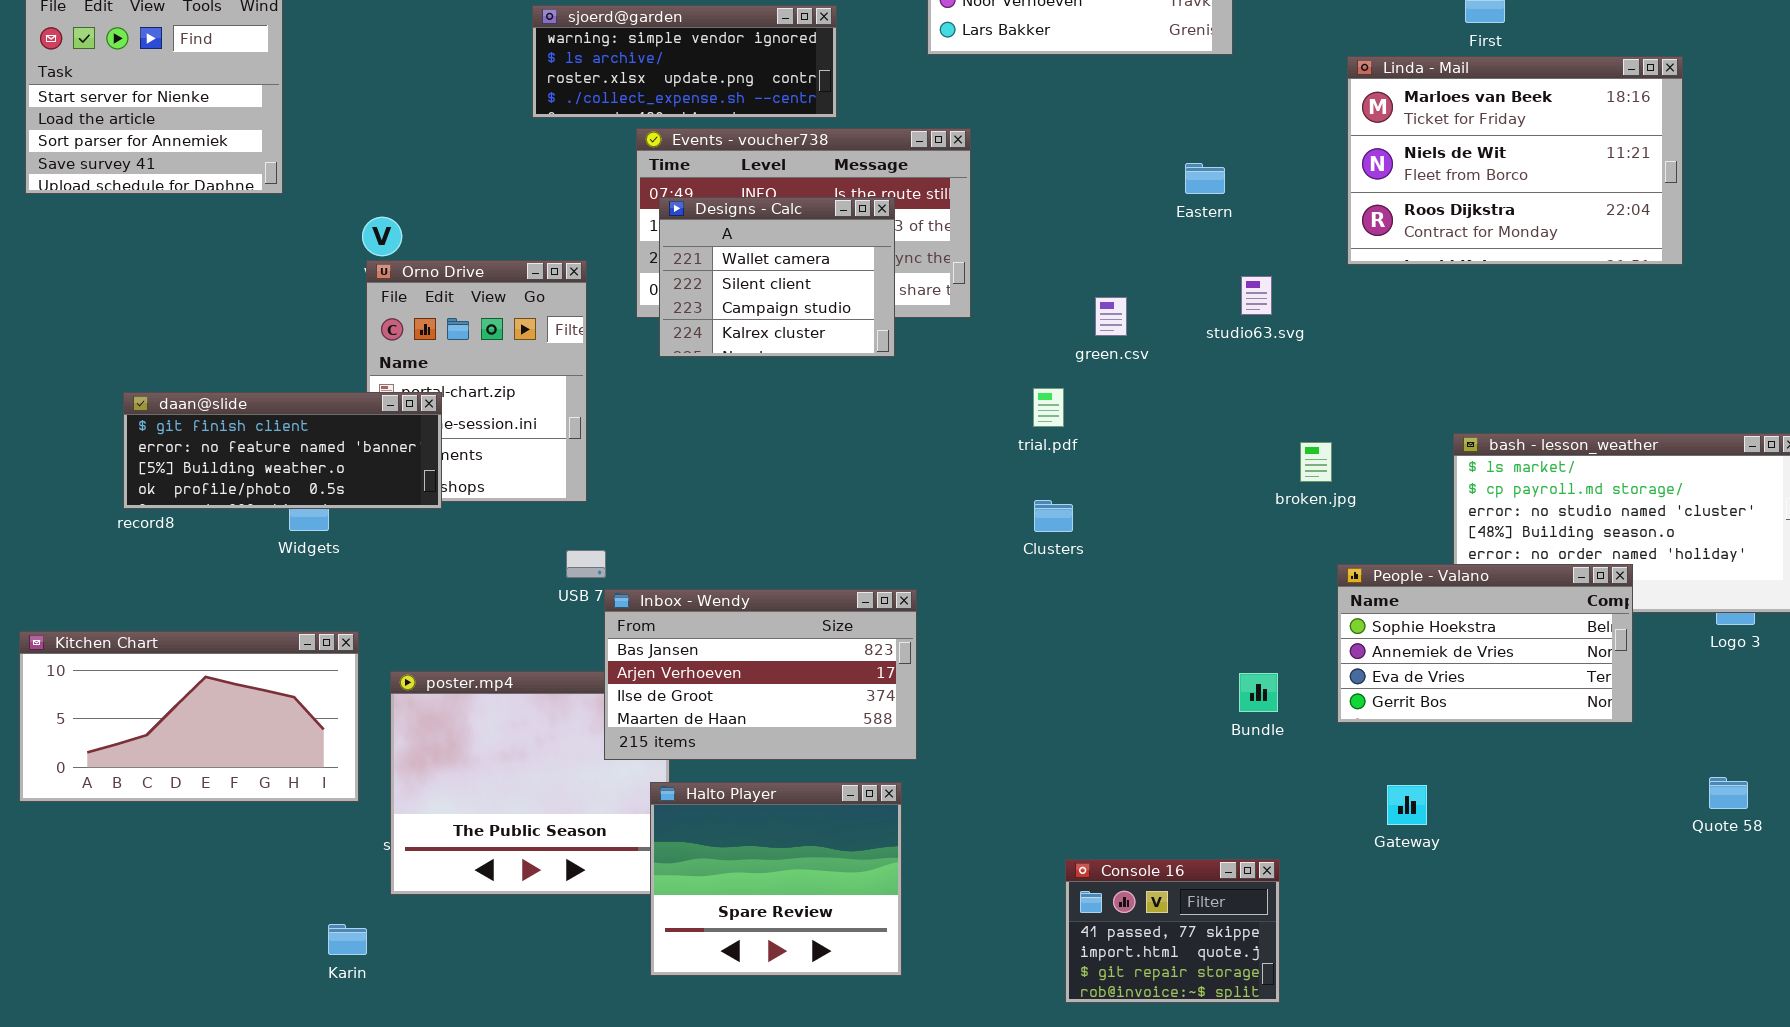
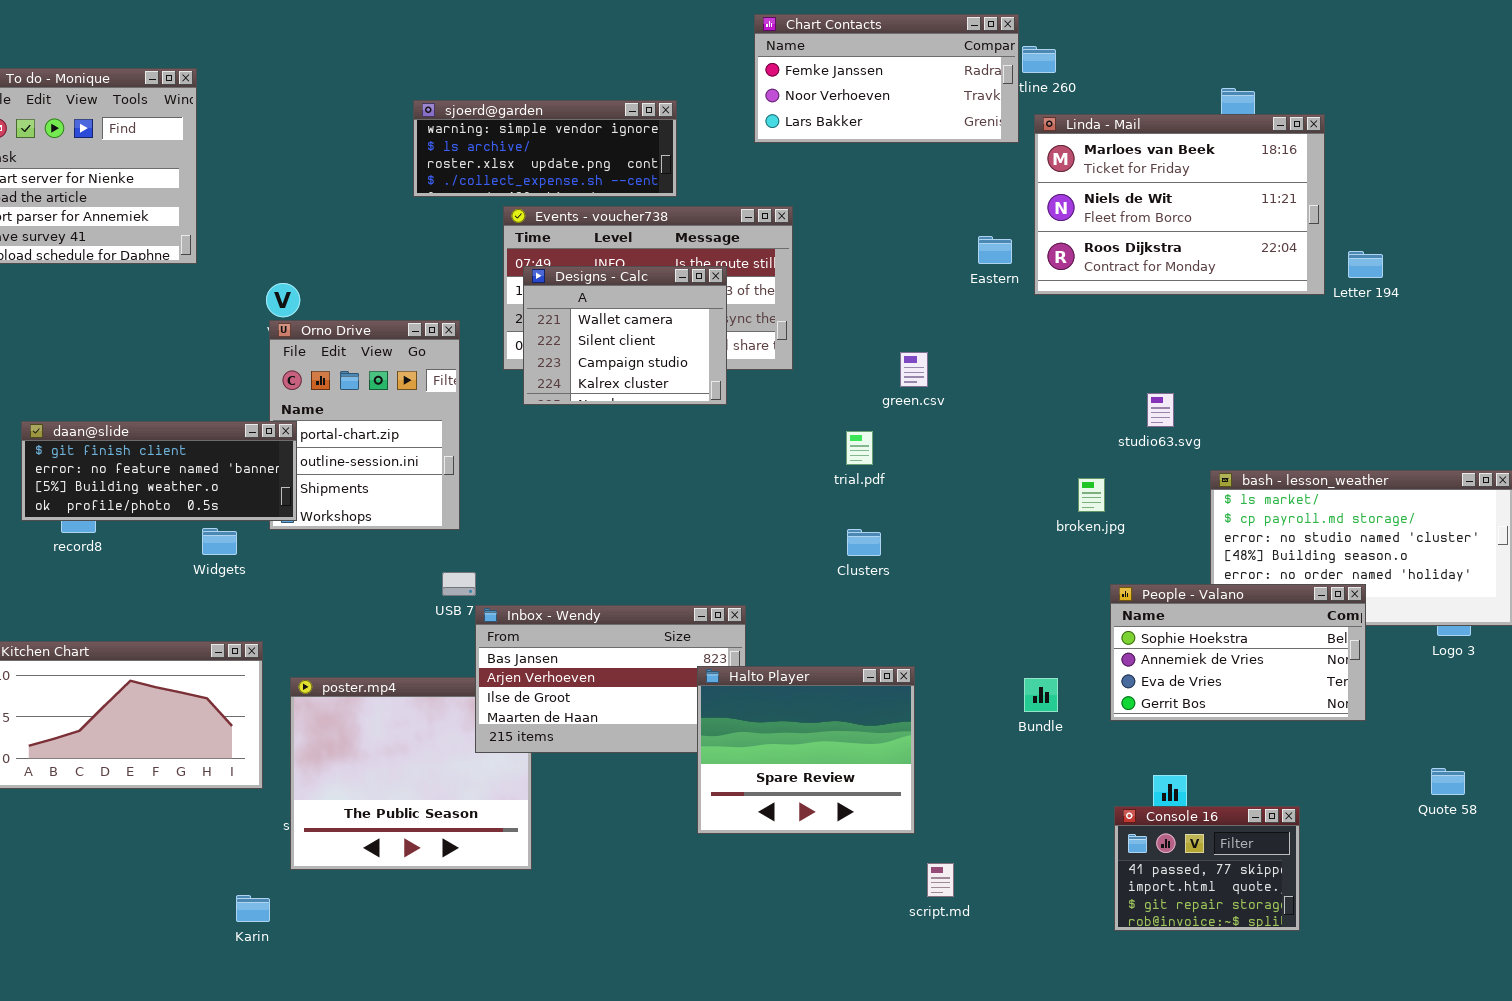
Linda - Mail: [1347,56,1683,265] -> [1034,114,1325,295], moved
studio63.svg: [1241,276,1272,315] -> [1147,393,1174,427], moved
daan@slide: [123,392,442,509] -> [21,421,297,521], moved
Halto Player: [650,782,902,976] -> [697,666,915,834], moved
Console 16: [1065,859,1280,1003] -> [1114,806,1300,931], moved

